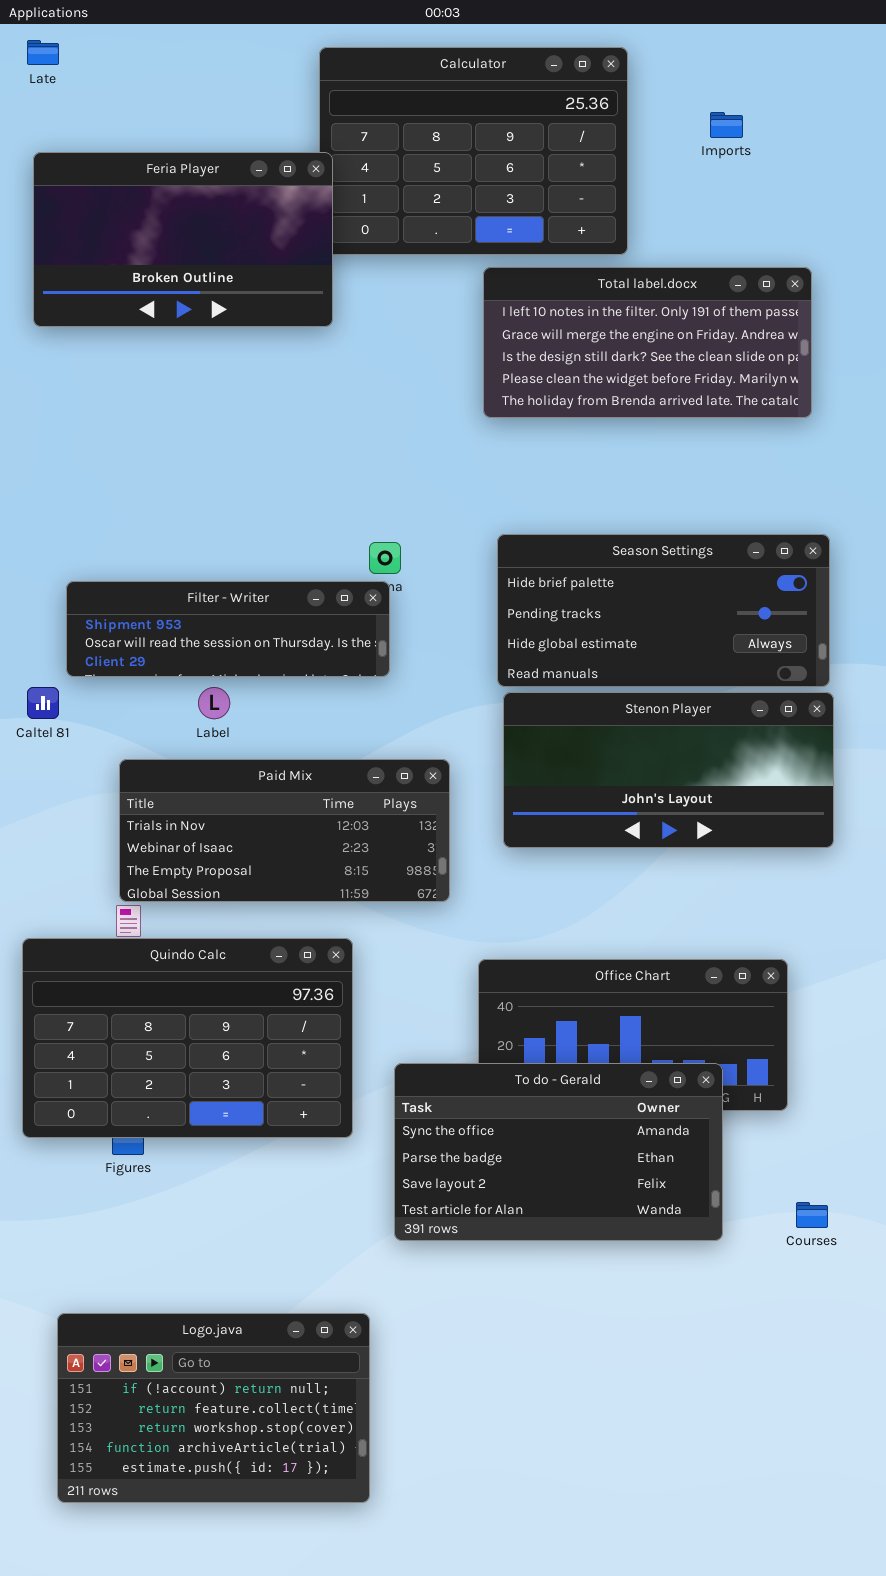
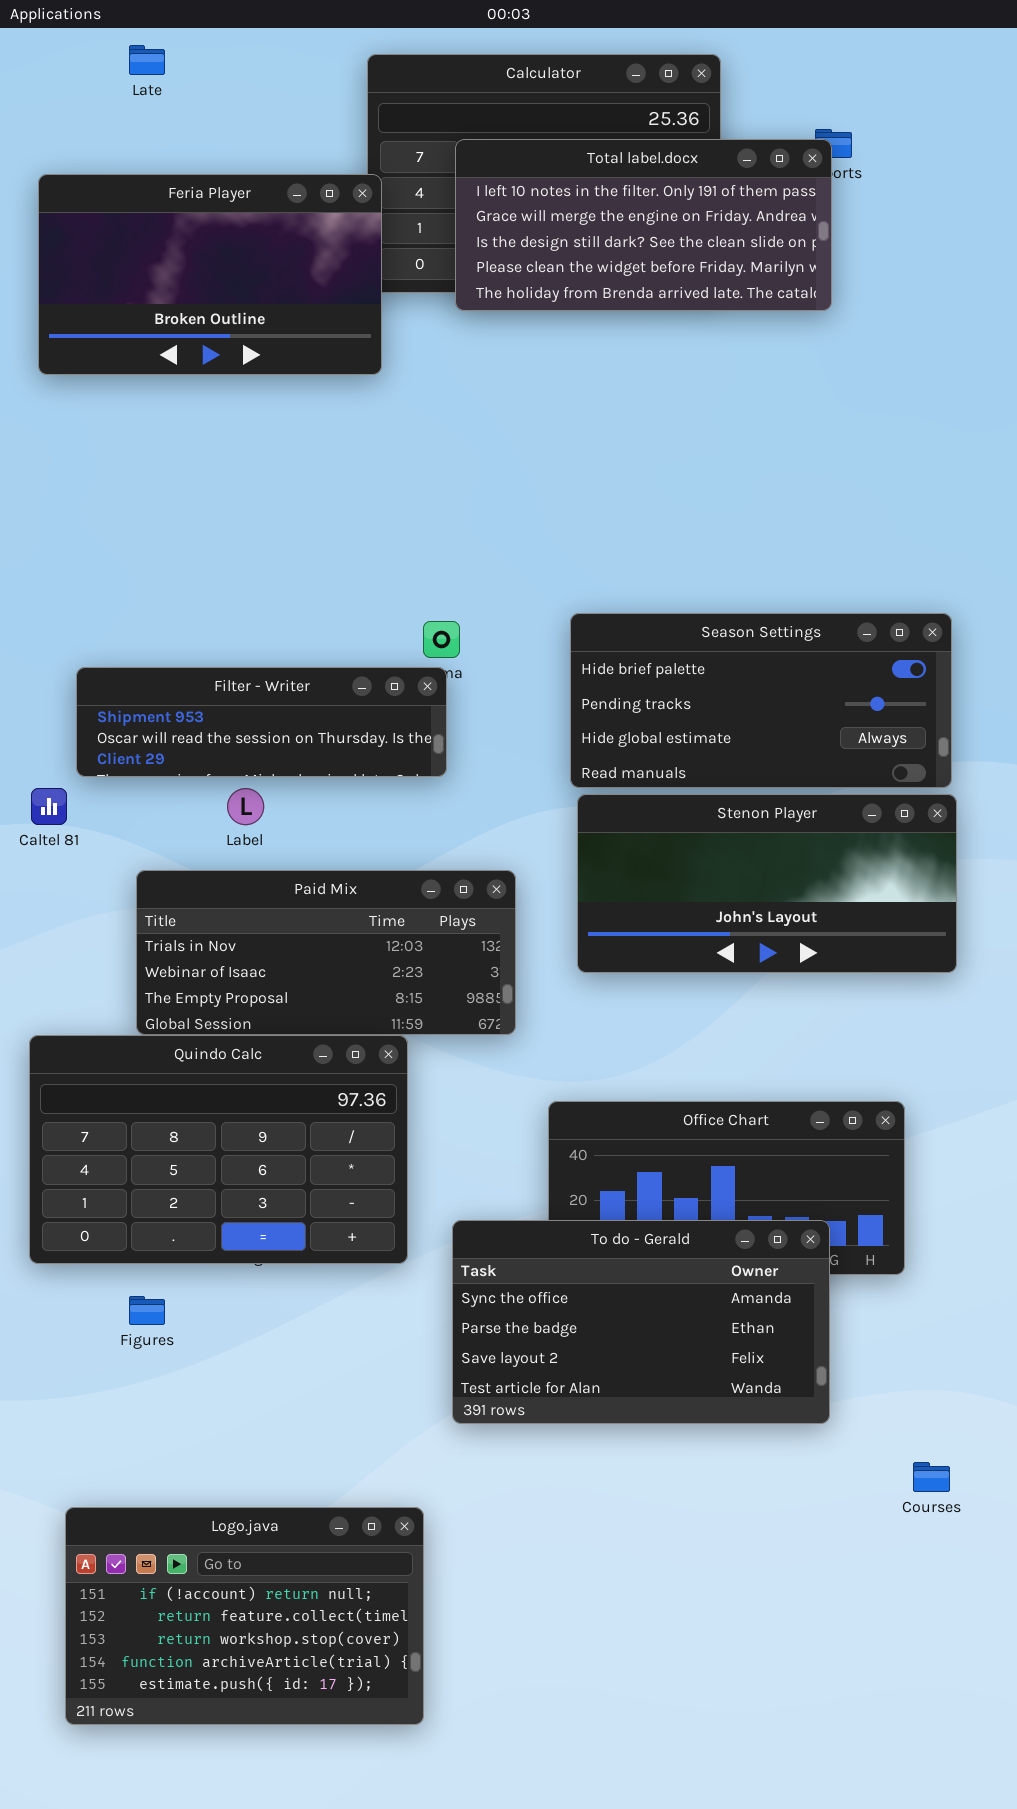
Late: [27,40,59,65] -> [129,45,165,75], moved
Total label.docx: [483,267,812,418] -> [455,139,832,311], moved
Quindo Calc: [22,938,353,1138] -> [29,1035,408,1264], moved
Courses: [796,1202,828,1228] -> [913,1462,950,1492], moved

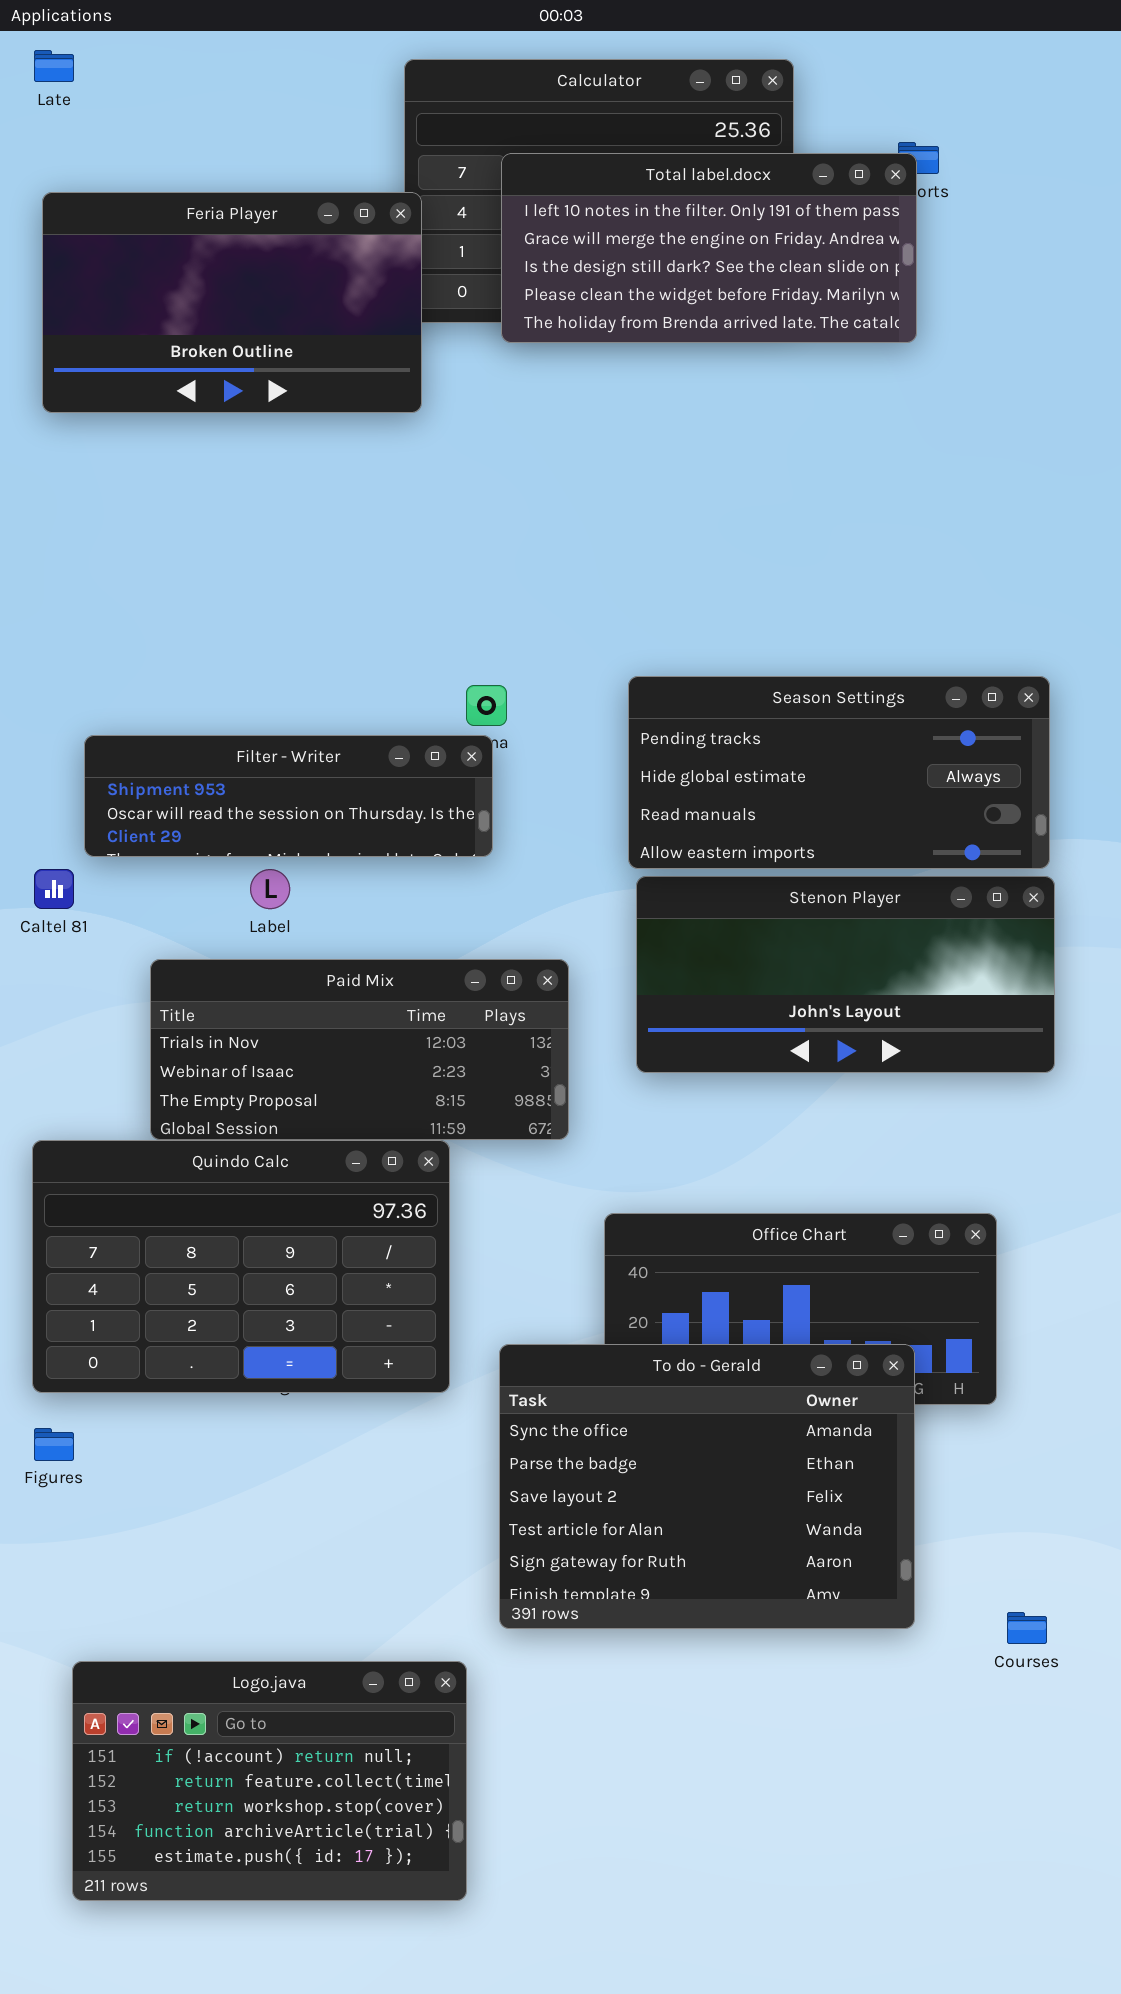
Late: [129,45,165,75] -> [34,50,74,82], moved
Season Settings: [570,613,952,788] -> [628,676,1050,869], scrolled down 1 row
To do - Gerald: [452,1220,830,1424] -> [499,1344,915,1629], resized
Figures: [129,1296,165,1325] -> [34,1428,74,1461], moved

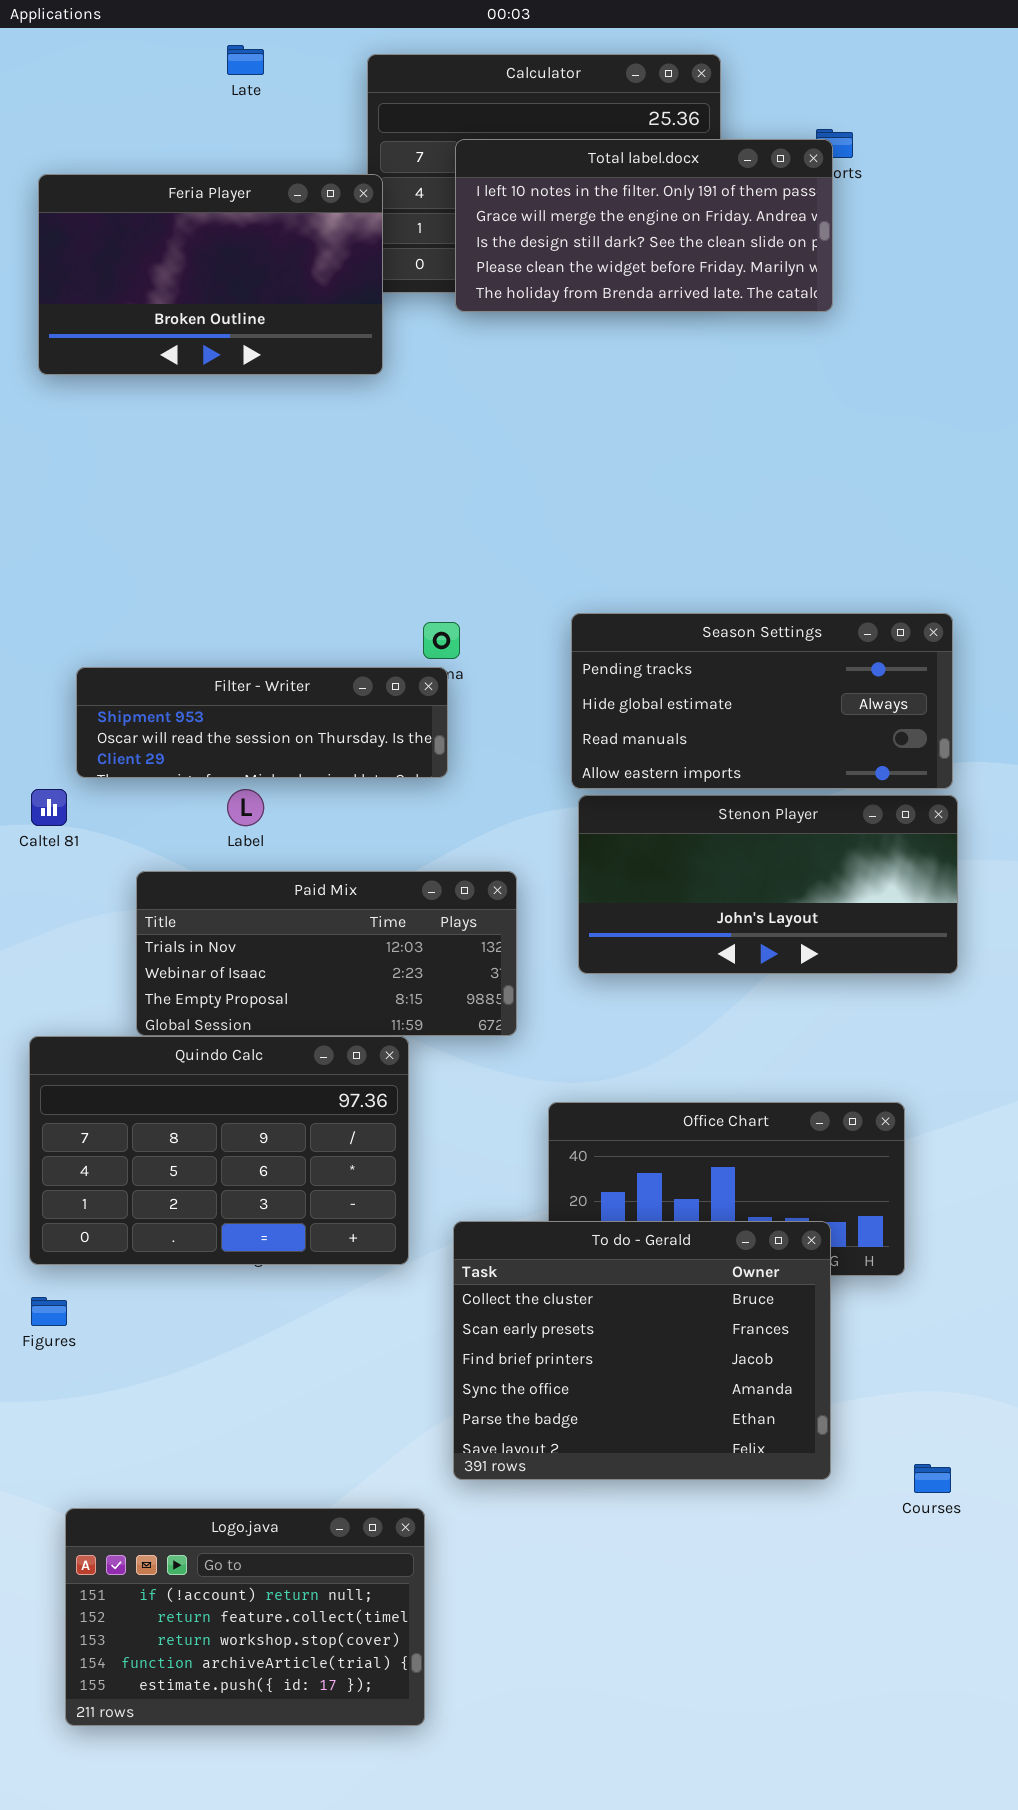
Late: [34,50,74,82] -> [227,45,264,75], moved
To do - Gerald: [499,1344,915,1629] -> [453,1221,831,1480], scrolled up 3 rows

